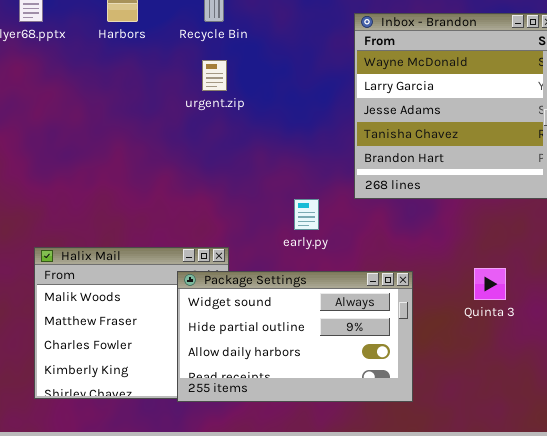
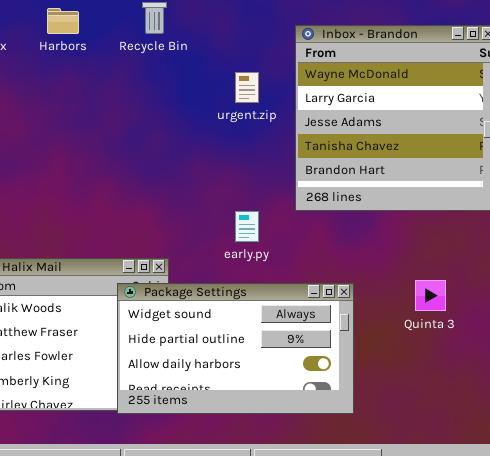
urgent.zip: [202,60,227,91] -> [235,72,259,103], moved

